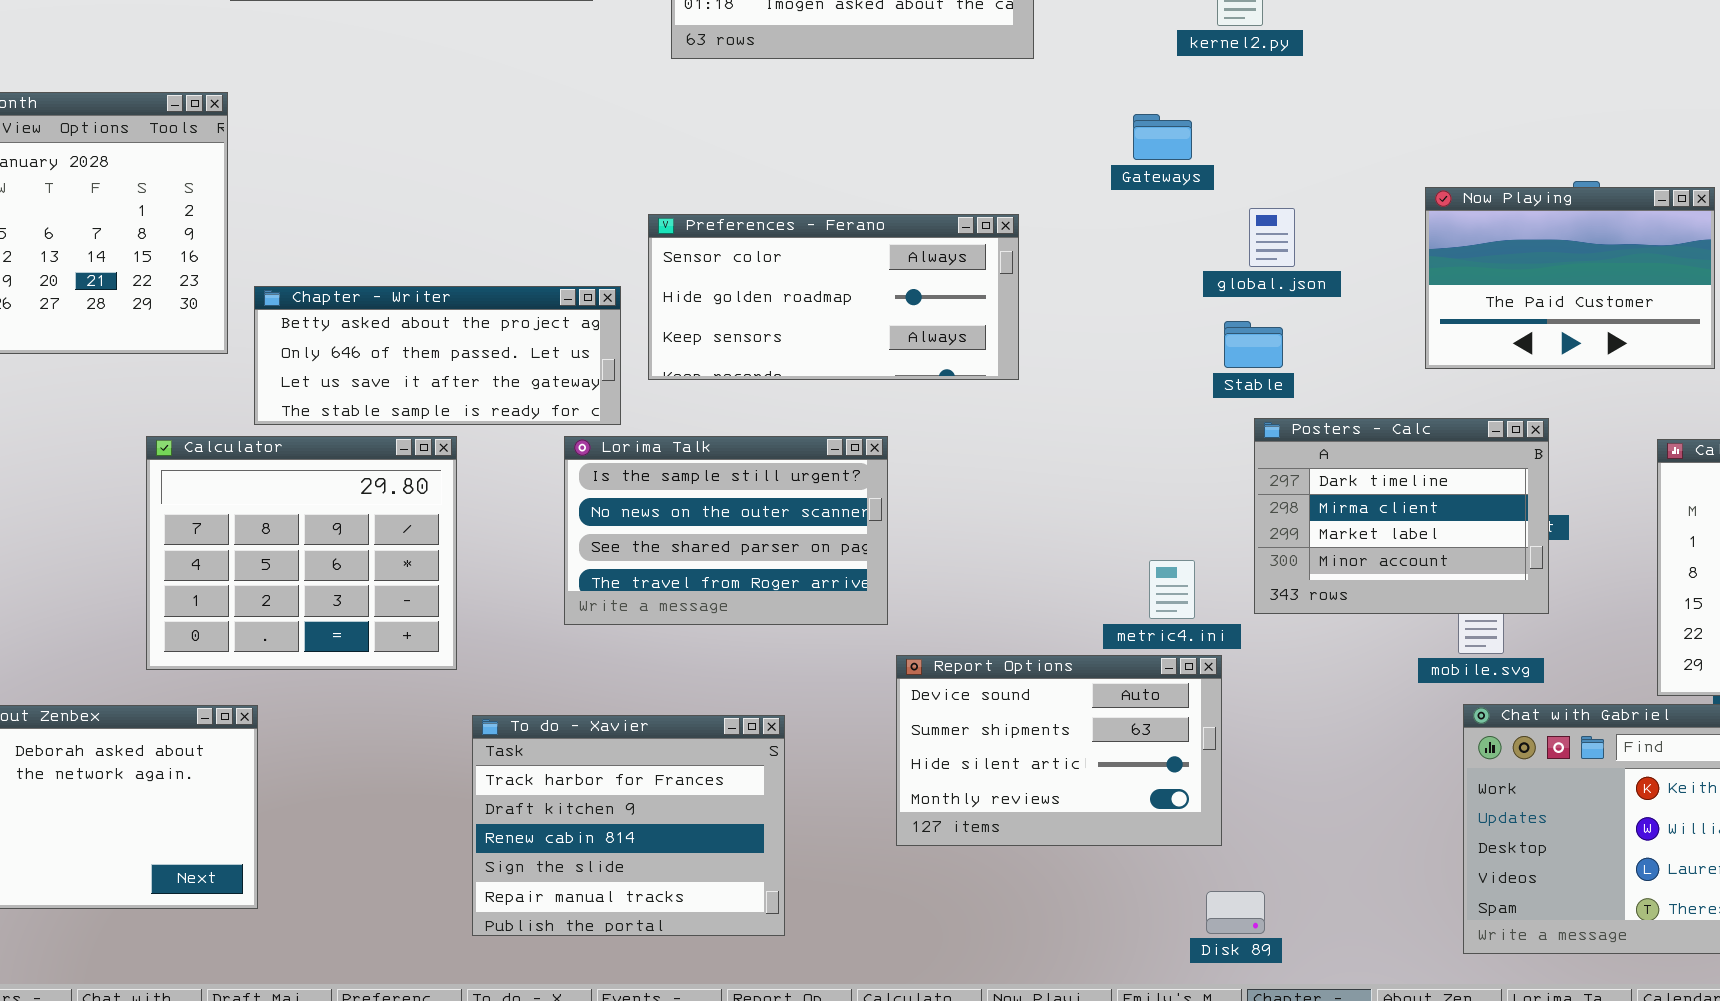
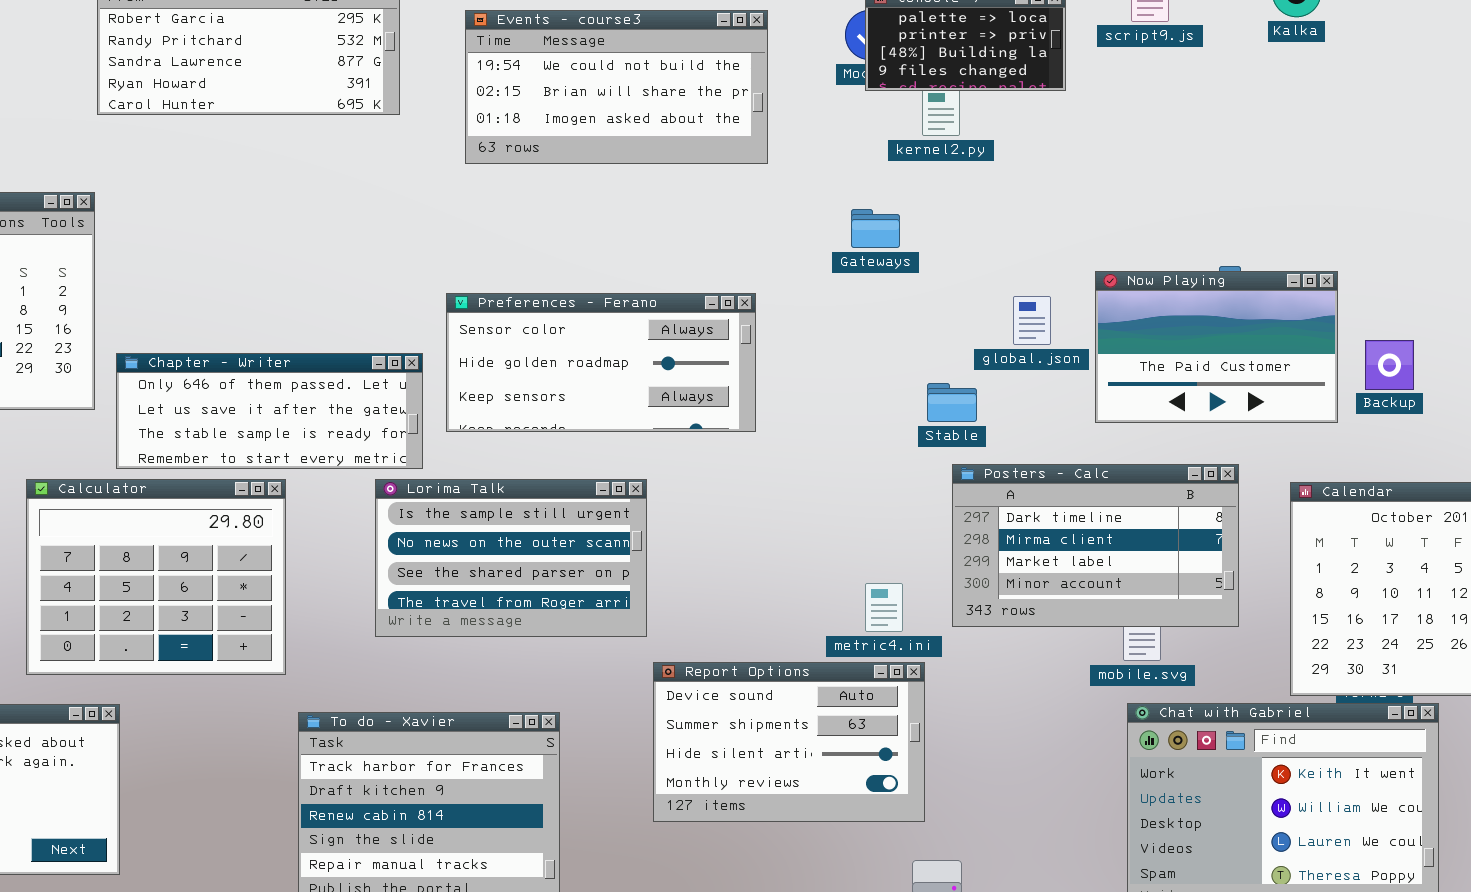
global.json: [1249,208,1295,267] -> [1013,296,1051,345], moved
Chapter - Writer: [254,286,621,425] -> [116,353,423,469], scrolled down 1 row
Posters - Calc: [1254,418,1549,614] -> [952,464,1239,627], resized

